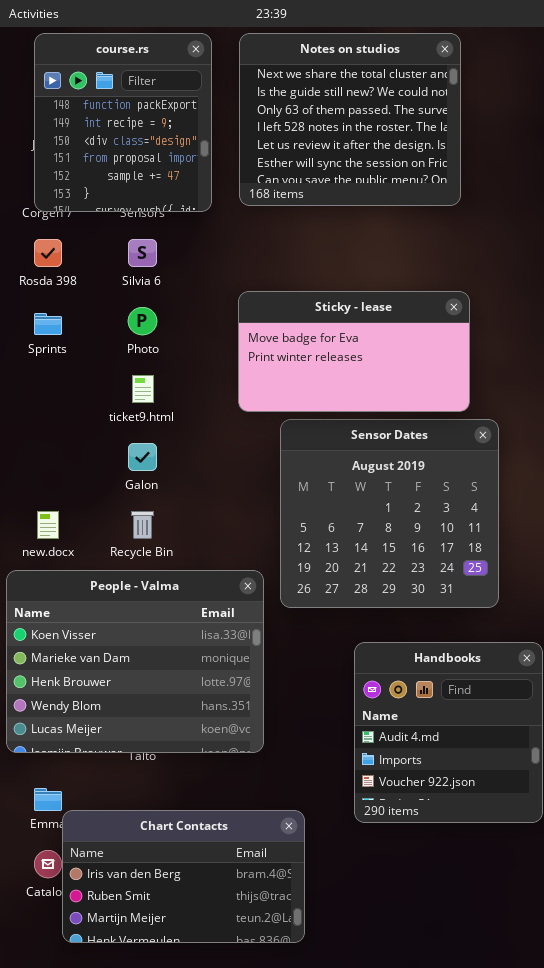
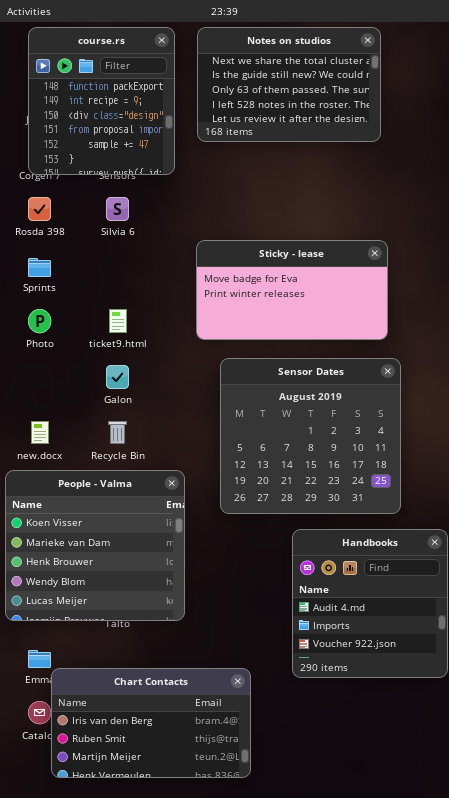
Notes on studios: [239,33,461,206] -> [197,27,381,142], resized
Photo: [128,307,157,335] -> [28,309,51,333], moved
Sensor Dates: [280,419,499,608] -> [220,358,401,514], moved
People - Valma: [6,570,264,753] -> [5,470,185,621], resized

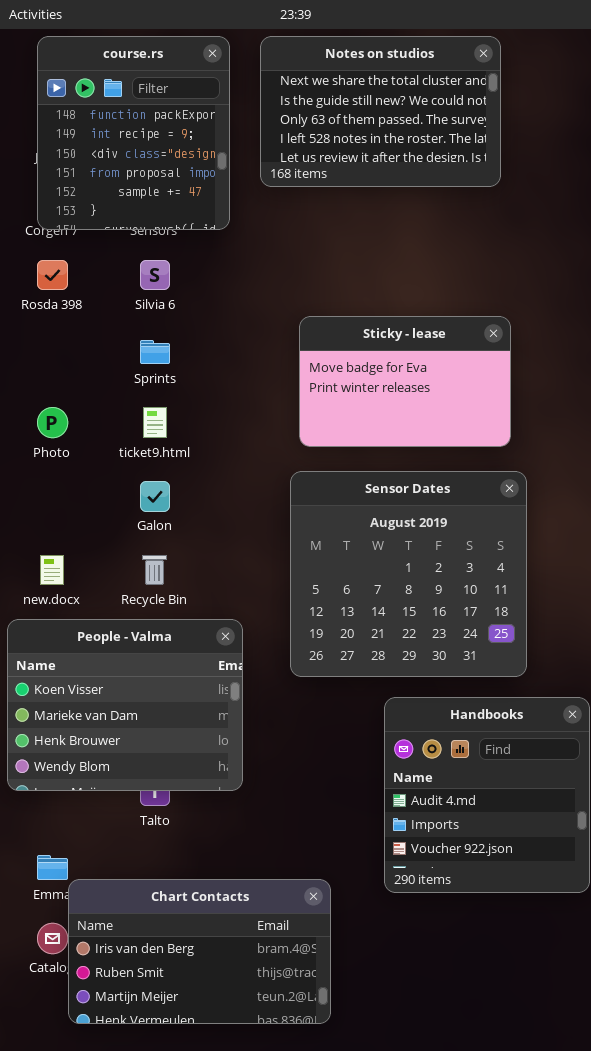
Sticky - lease: [196,240,388,340] -> [299,316,511,447], resized
Sprints: [28,258,51,277] -> [140,340,170,364], moved
People - Valma: [5,470,185,621] -> [7,619,243,791], resized

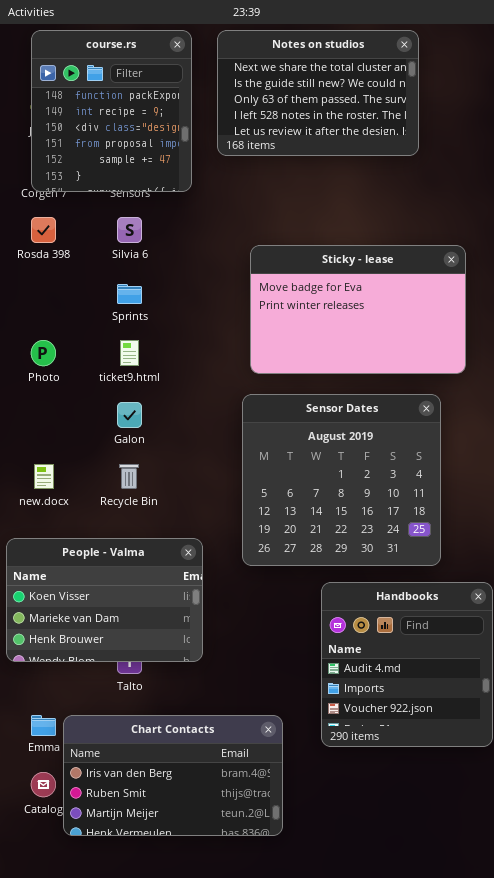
Sticky - lease: [299,316,511,447] -> [250,245,466,374], resized
People - Valma: [7,619,243,791] -> [6,538,203,662], resized
Chart Contacts: [68,879,331,1024] -> [63,715,283,836], moved

